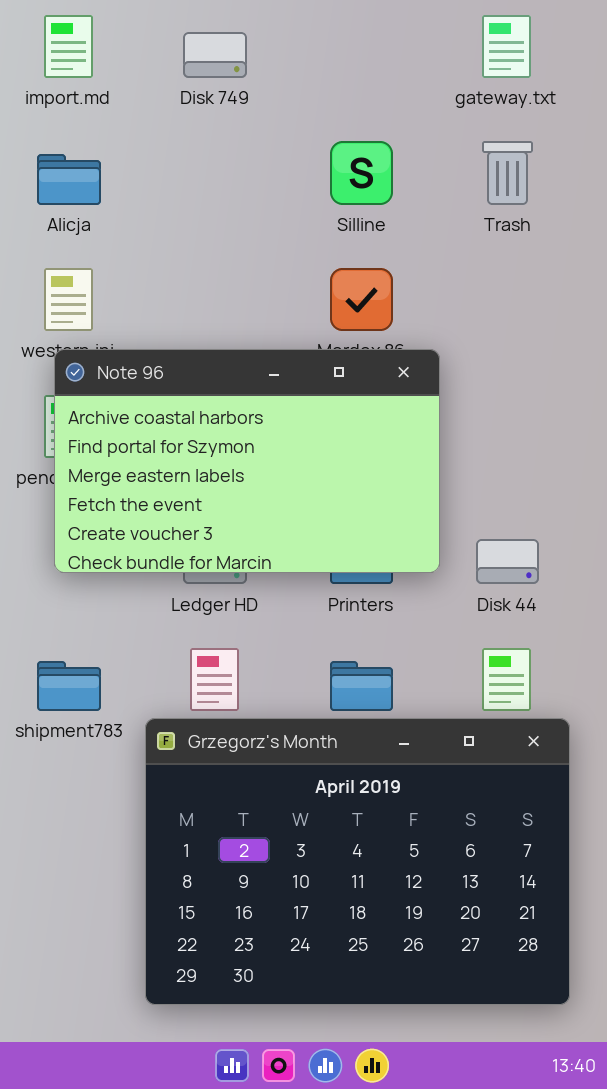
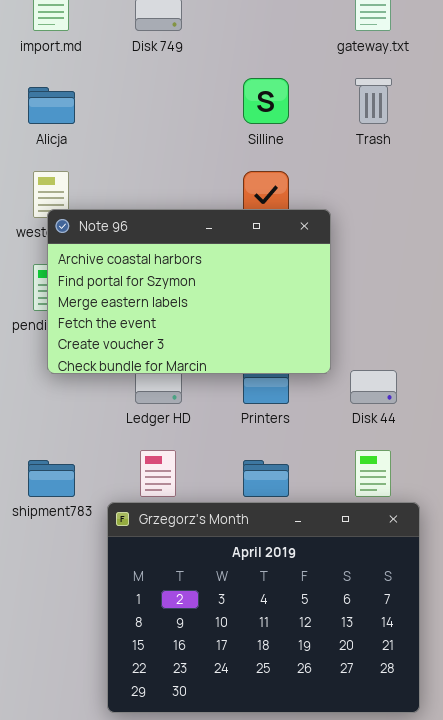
Note 96: [54,349,440,573] -> [47,209,331,374], moved

